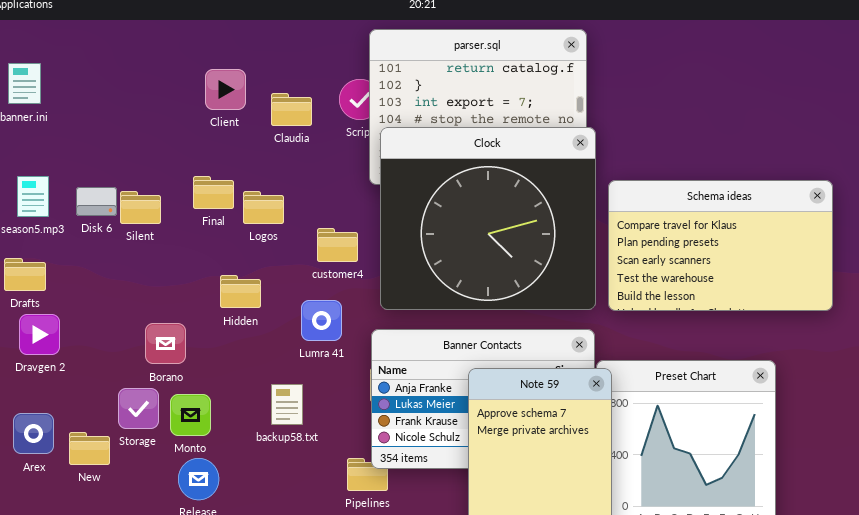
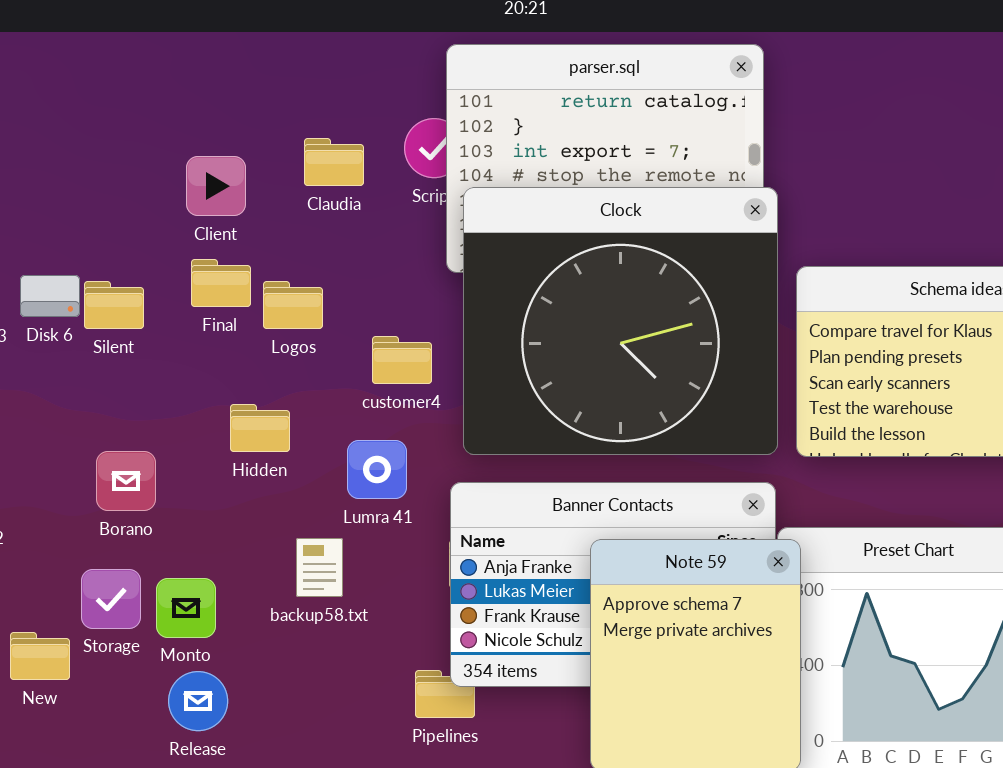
Client: [205,69,246,110] -> [186,156,246,216], moved
Borano: [145,323,186,364] -> [96,451,156,511], moved
backup58.txt: [271,384,303,425] -> [296,538,343,597], moved

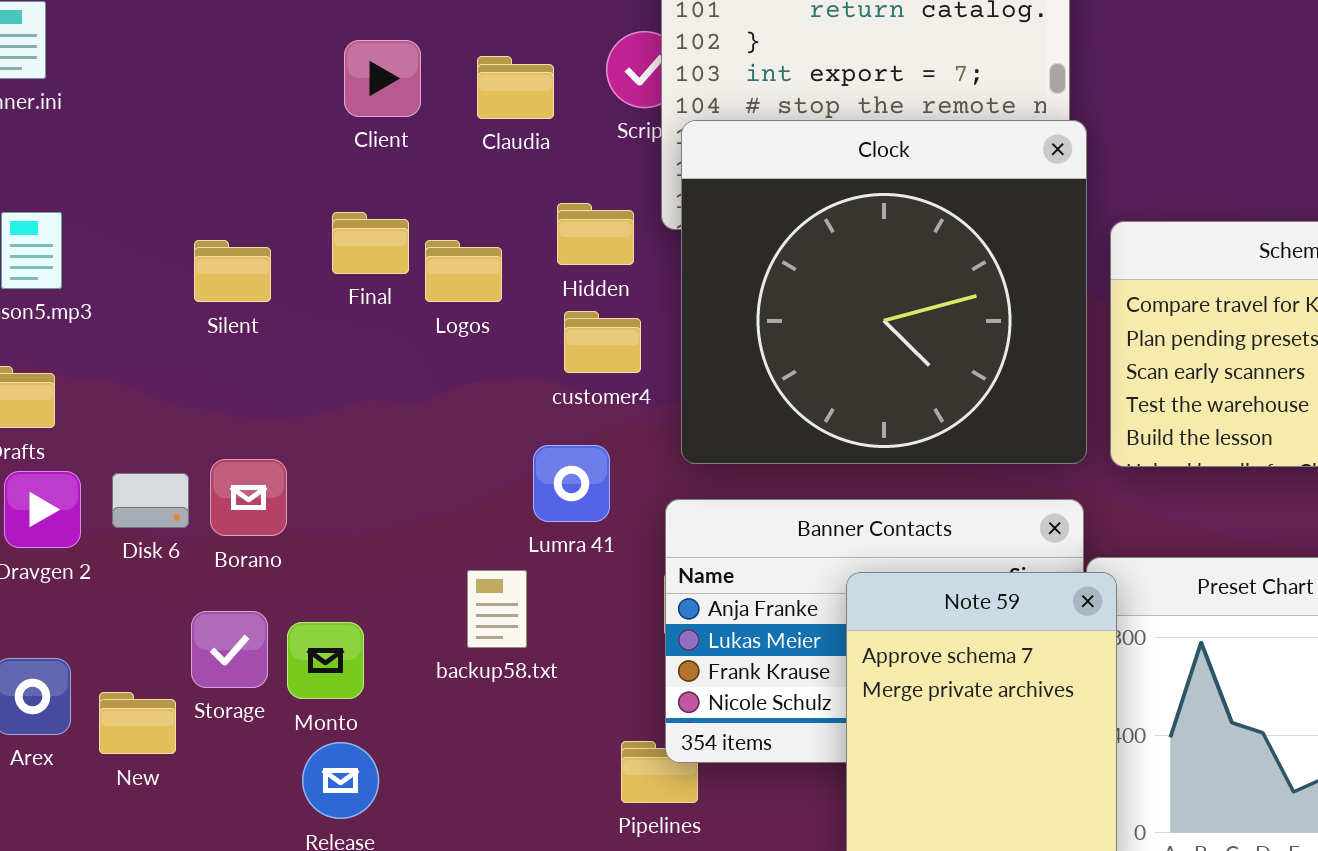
Client: [186,156,246,216] -> [344,40,421,117], moved
Disk 6: [20,275,80,317] -> [112,473,189,528], moved
Hidden: [230,404,290,452] -> [557,203,634,265], moved

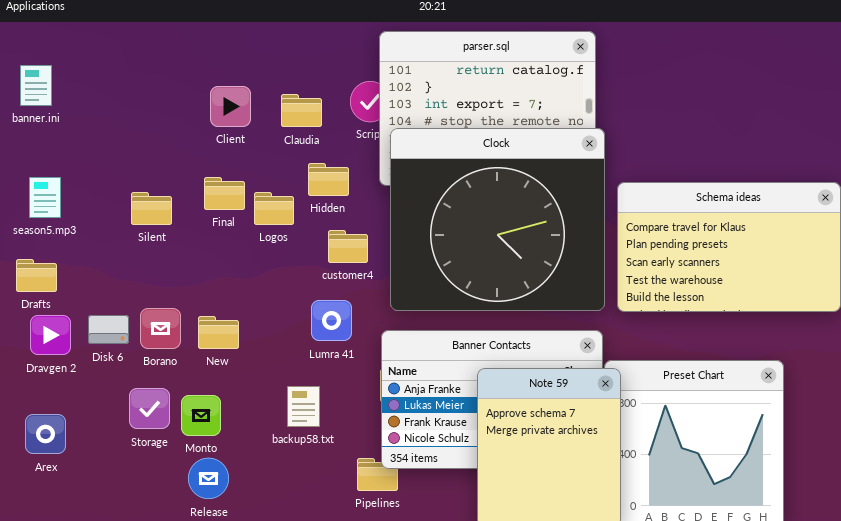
Hidden: [557,203,634,265] -> [308,163,349,196], moved
backup58.txt: [467,570,527,648] -> [287,386,320,427], moved
New: [99,692,176,754] -> [198,316,239,349], moved

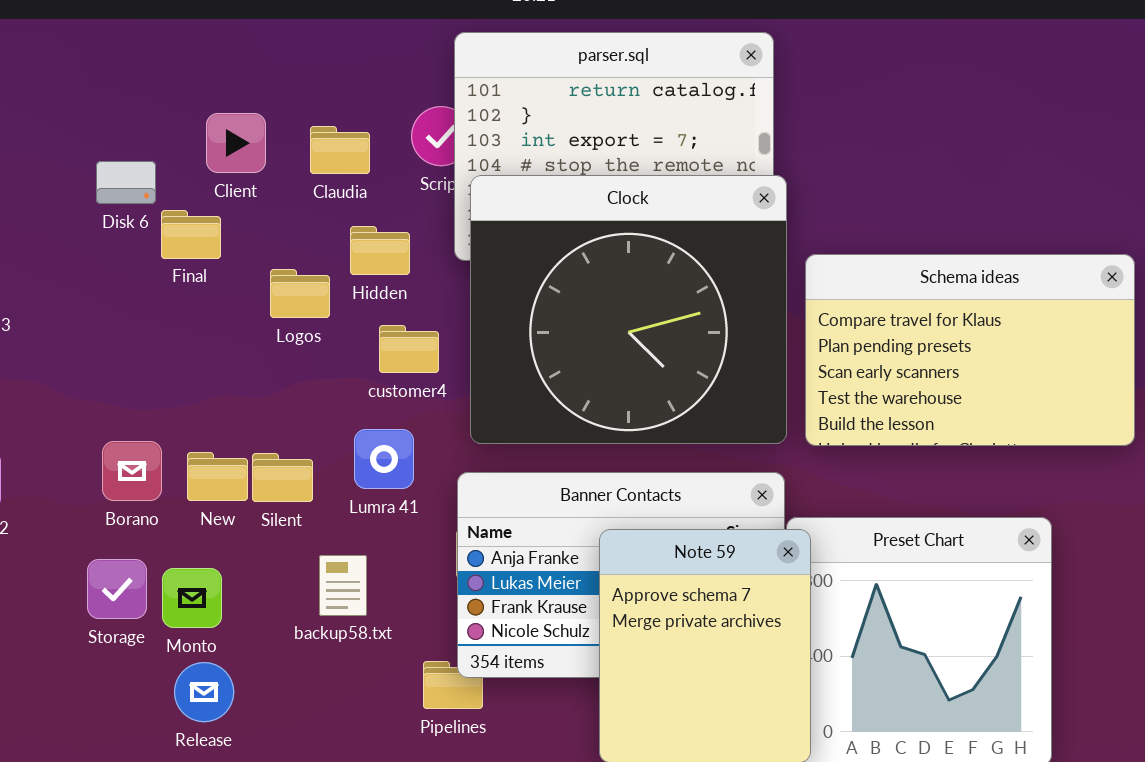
Final: [204,177,245,210] -> [161,210,221,259], moved
Silent: [131,192,172,225] -> [252,453,313,502], moved
Disk 6: [88,315,129,344] -> [96,161,156,204], moved

